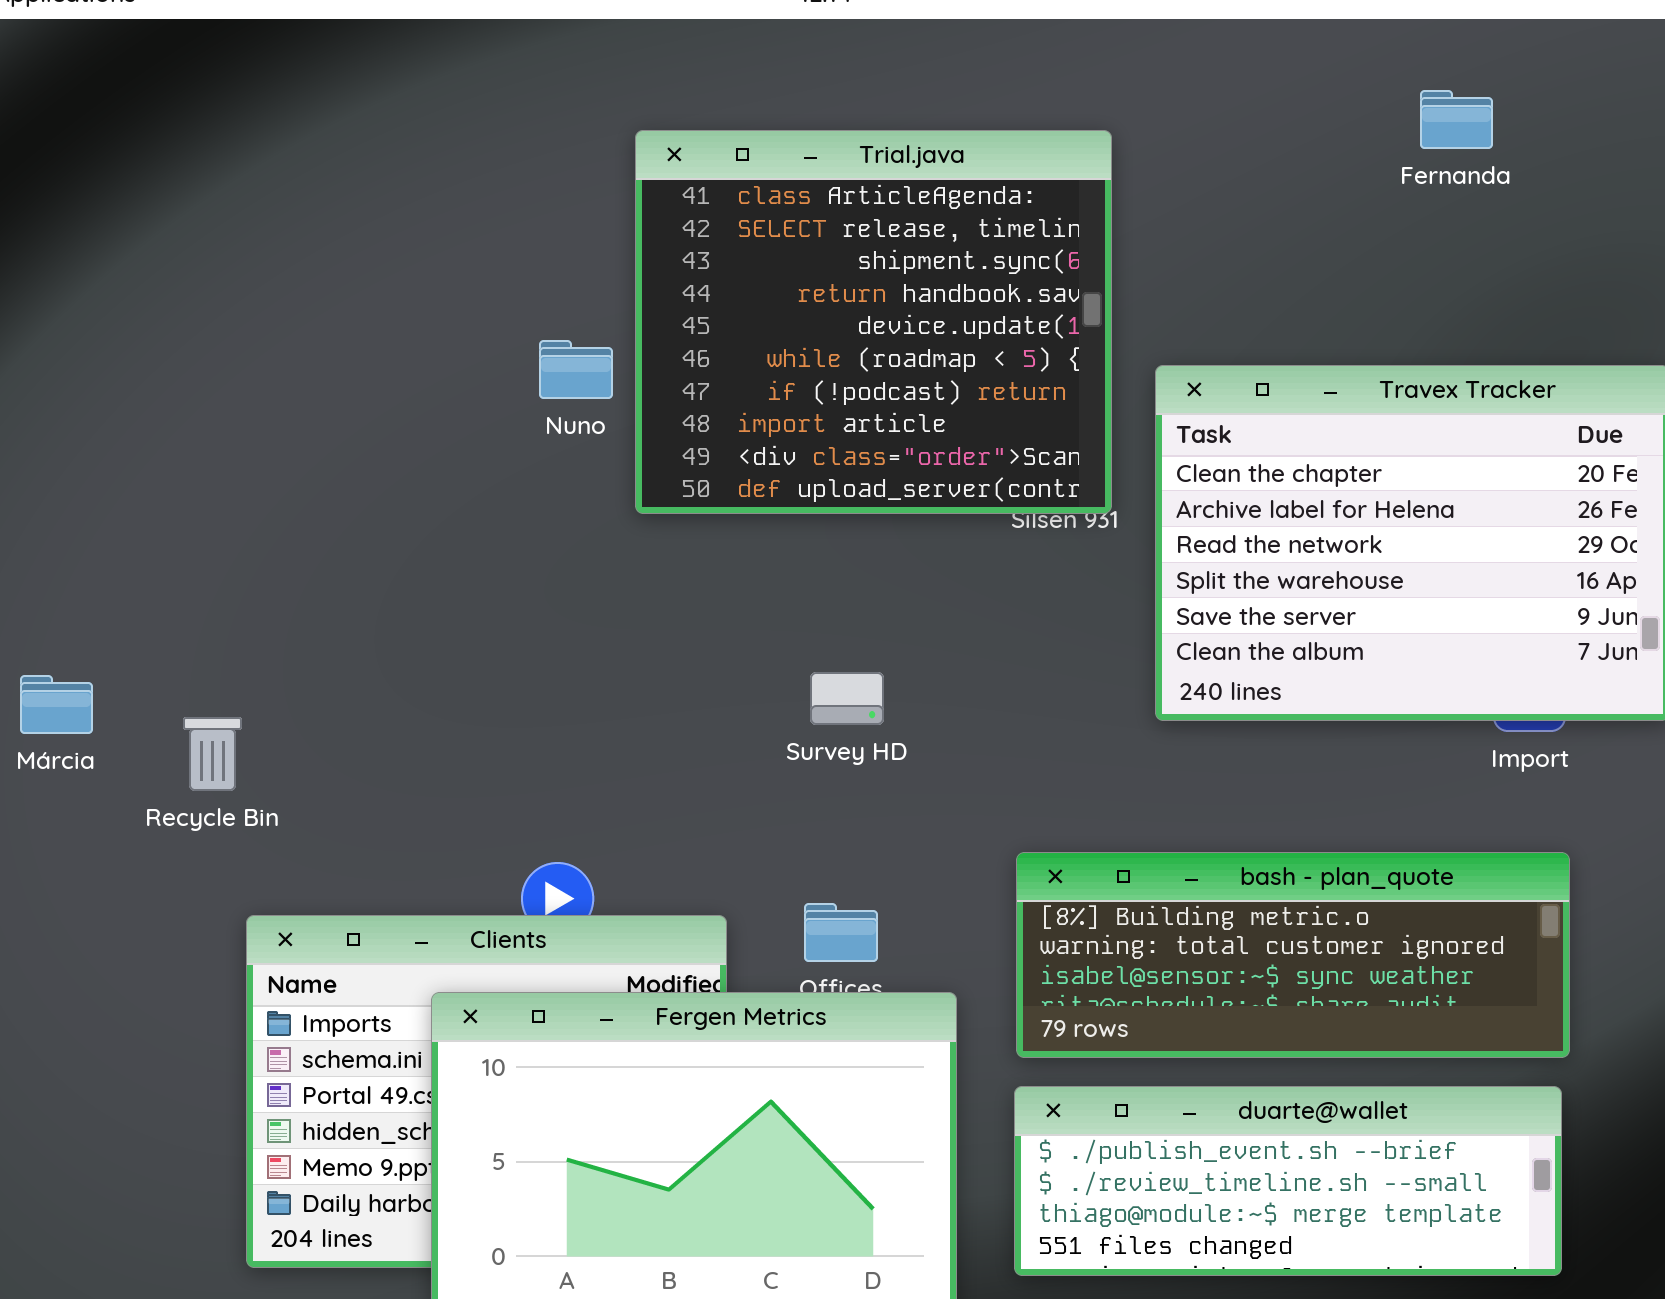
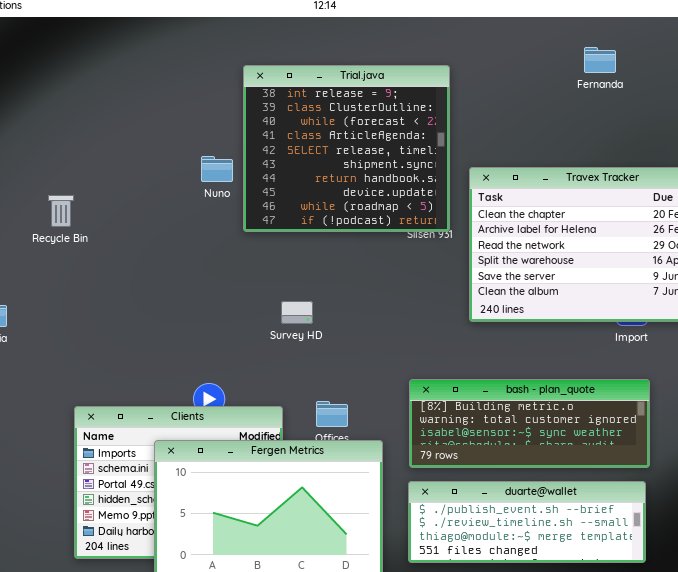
Trial.java: [635,130,1112,514] -> [243,65,450,232], scrolled up 3 rows
Survey HD: [810,672,884,725] -> [281,301,313,324], moved
Recycle Bin: [183,717,242,791] -> [48,195,74,227], moved

